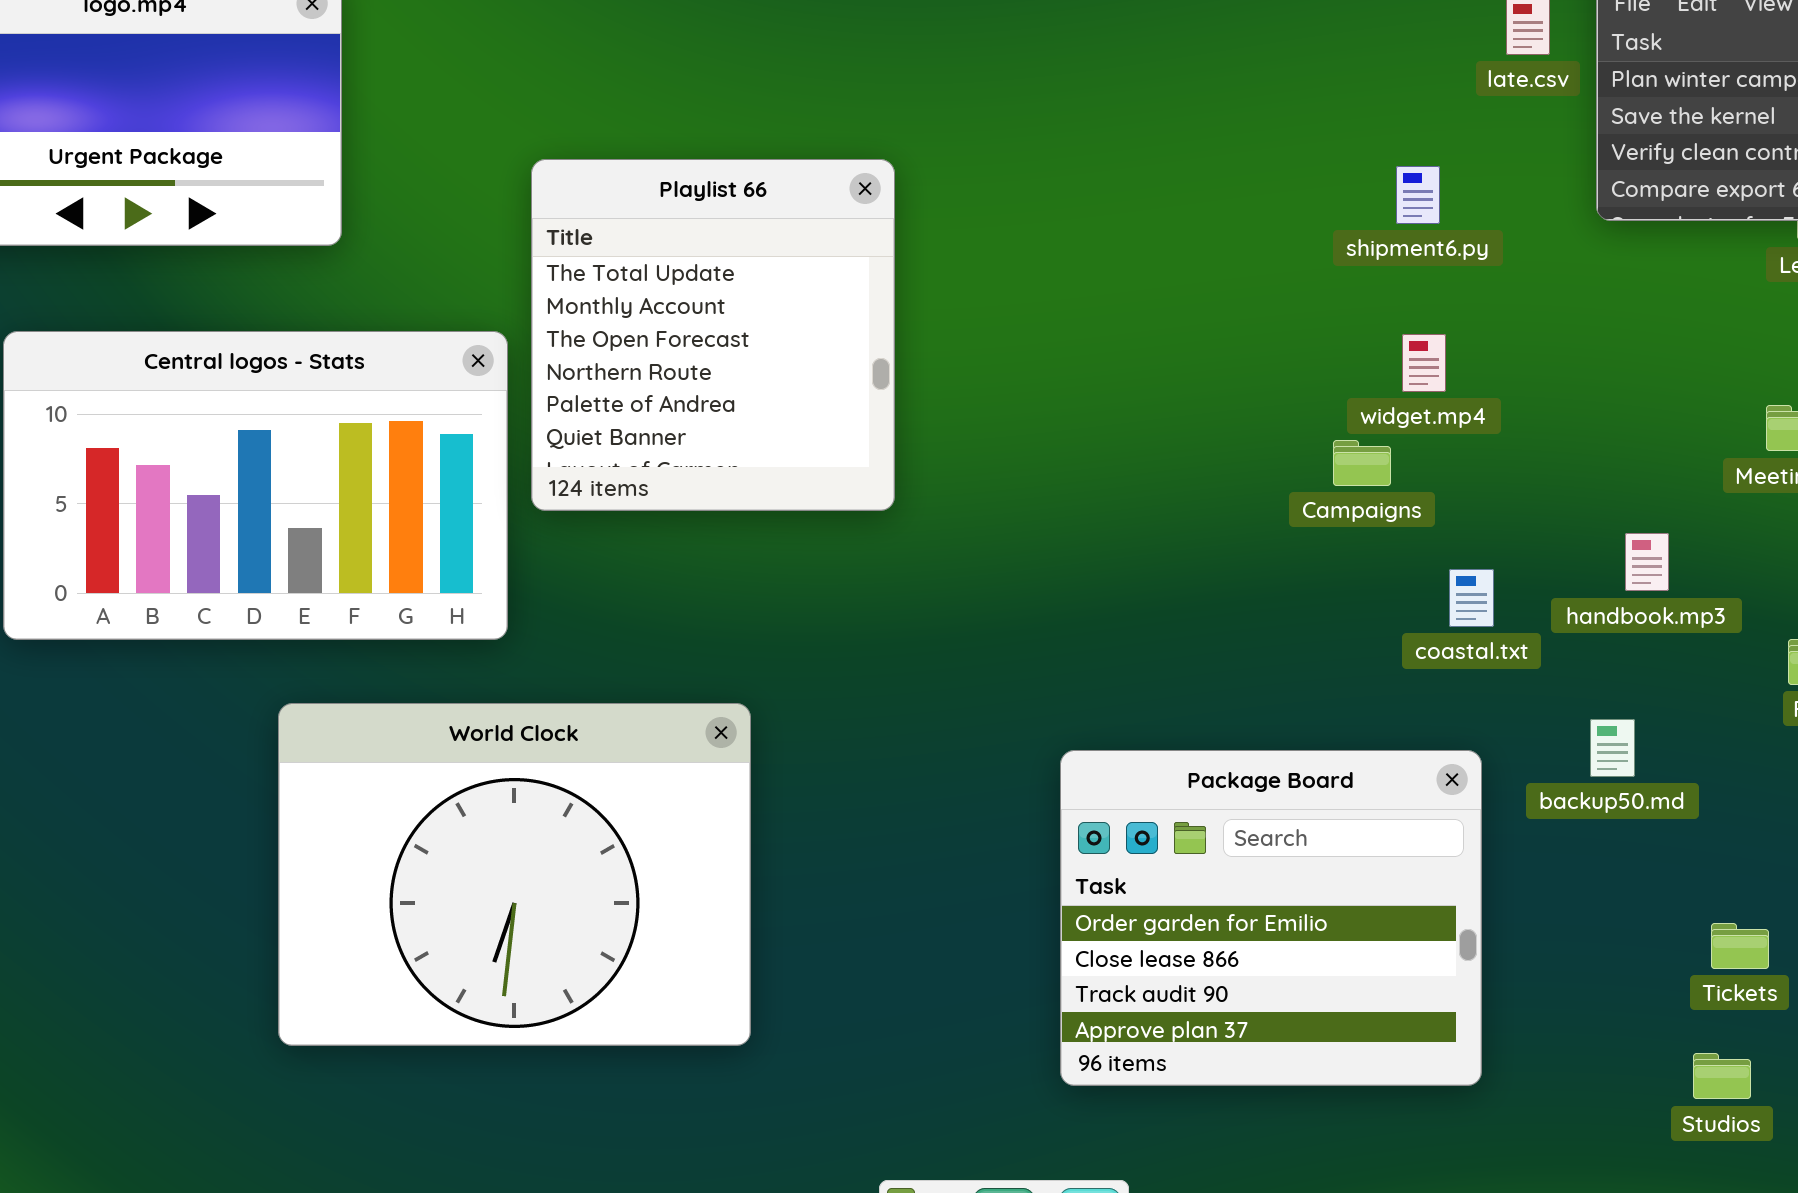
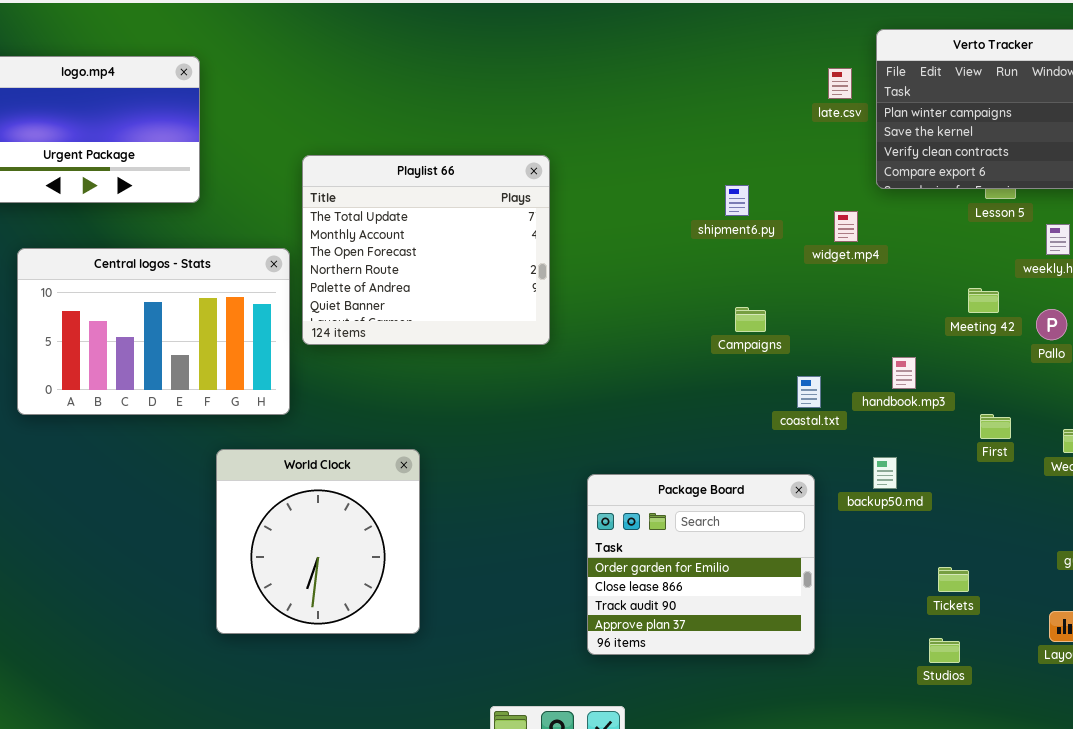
Playlist 66: [531,159,895,511] -> [302,155,550,345], resized
shipment6.py: [1396,166,1440,224] -> [725,185,749,216], moved
widget.mp4: [1402,334,1446,392] -> [834,211,858,242], moved
World Clock: [278,703,751,1046] -> [216,449,420,634], resized

